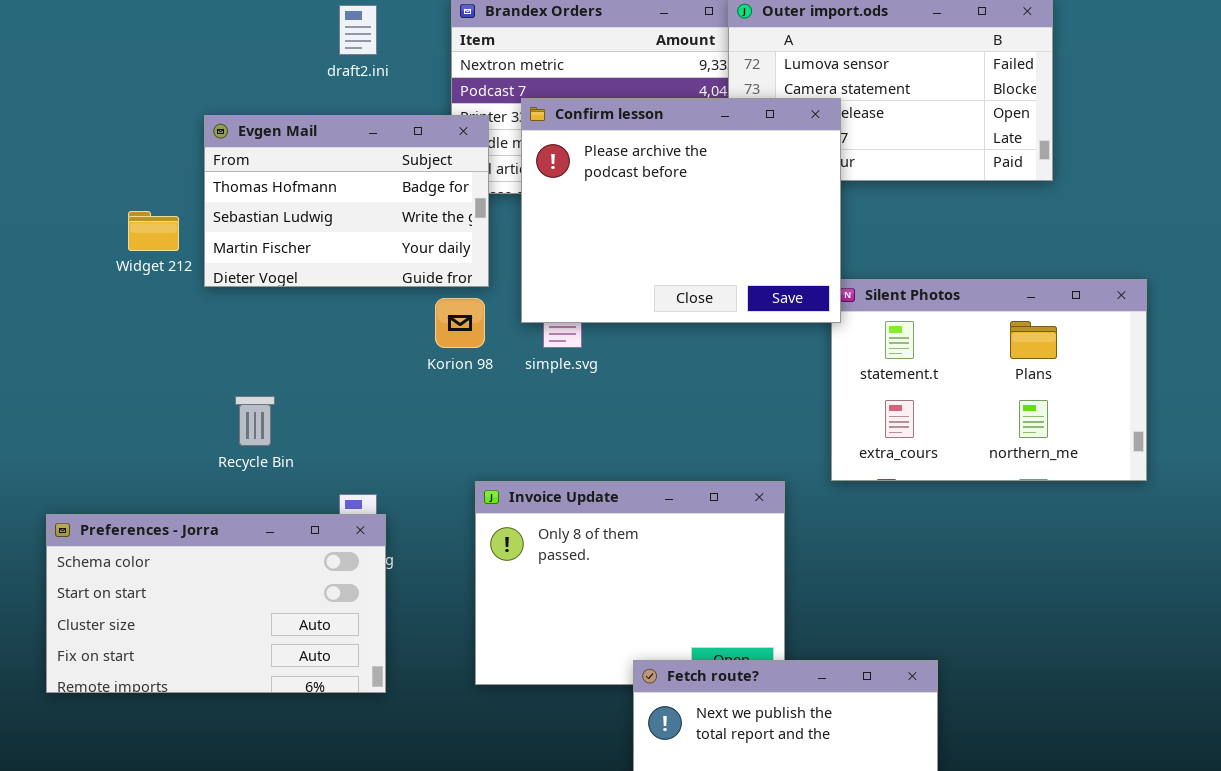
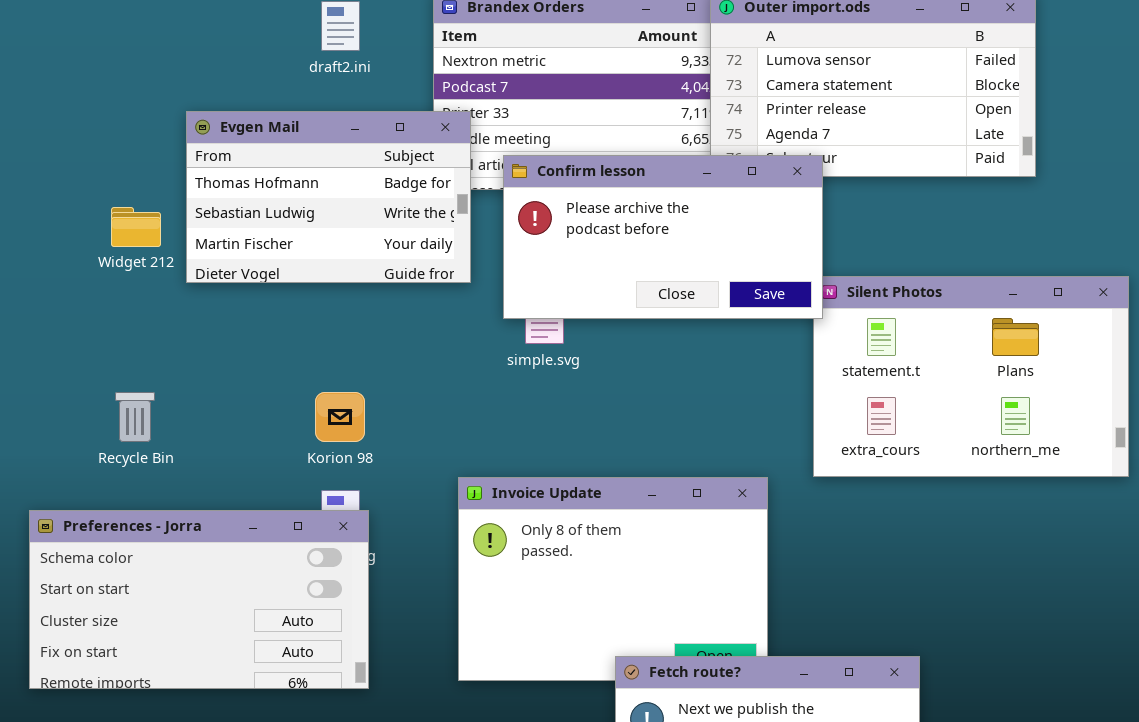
Confirm lesson: [521,98,841,323] -> [503,155,823,319], resized
Korion 98: [435,298,485,348] -> [315,392,365,442], moved
Recycle Bin: [235,396,275,446] -> [115,392,155,442], moved

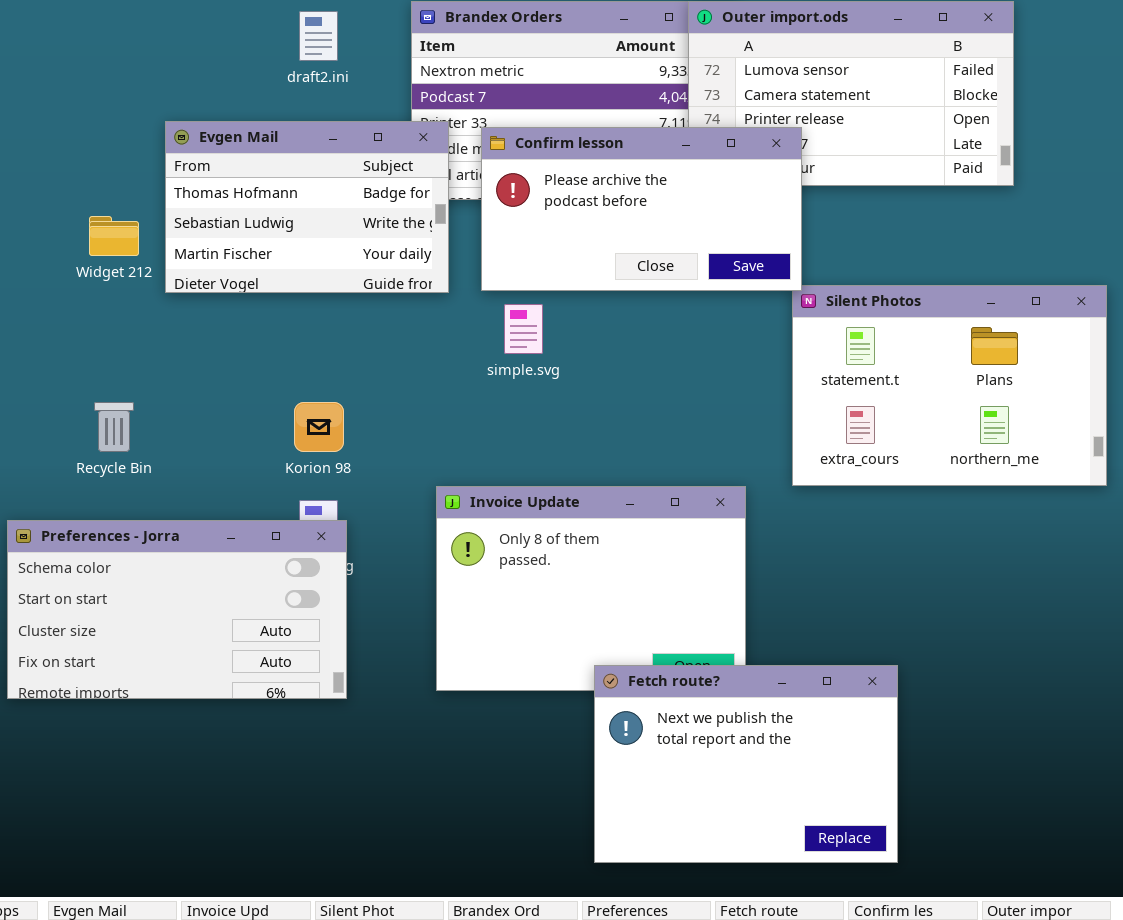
Confirm lesson: [503,155,823,319] -> [481,127,802,291], moved

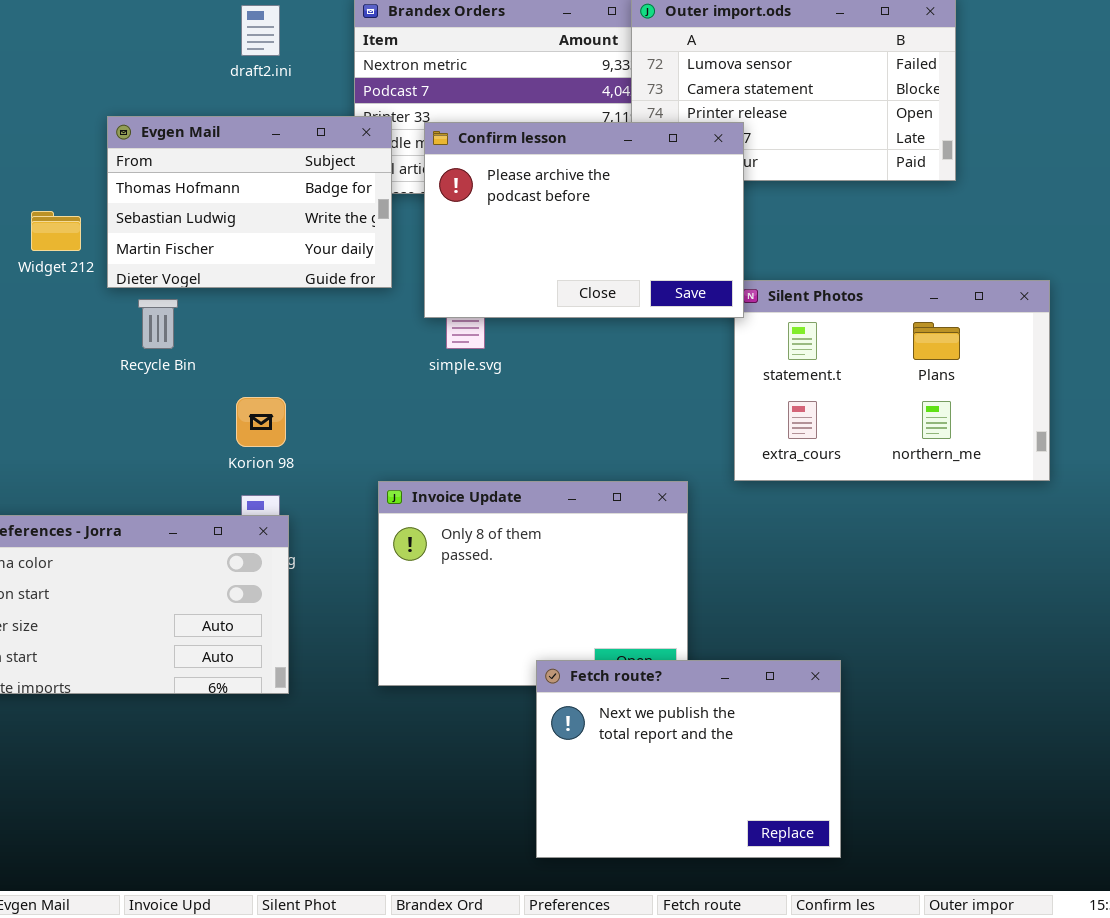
Confirm lesson: [481,127,802,291] -> [424,122,744,318], resized
Recycle Bin: [94,402,134,452] -> [138,299,178,349], moved

